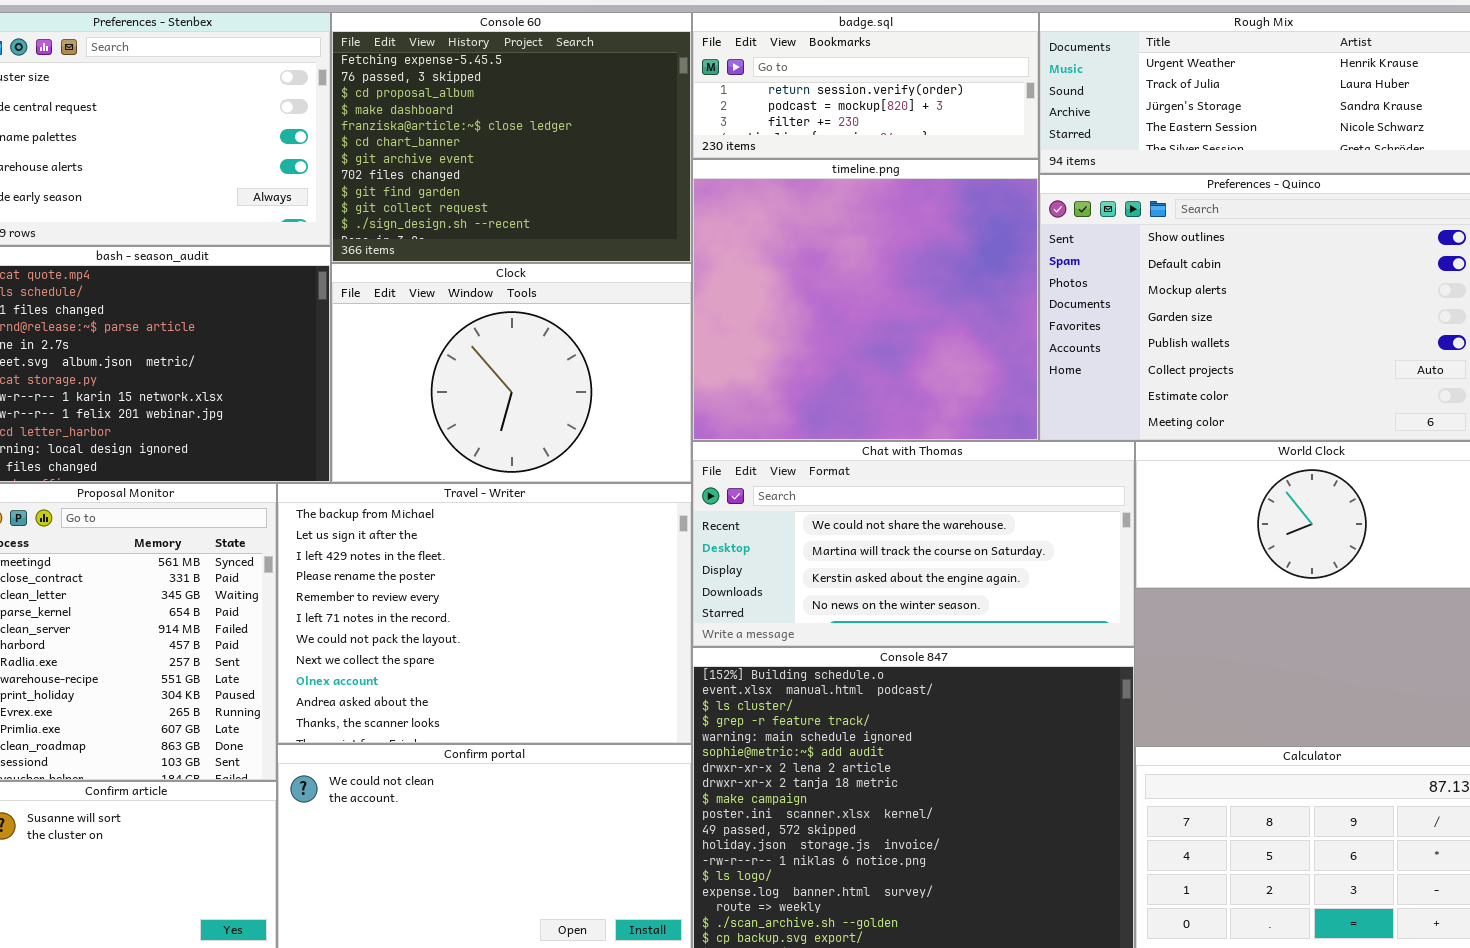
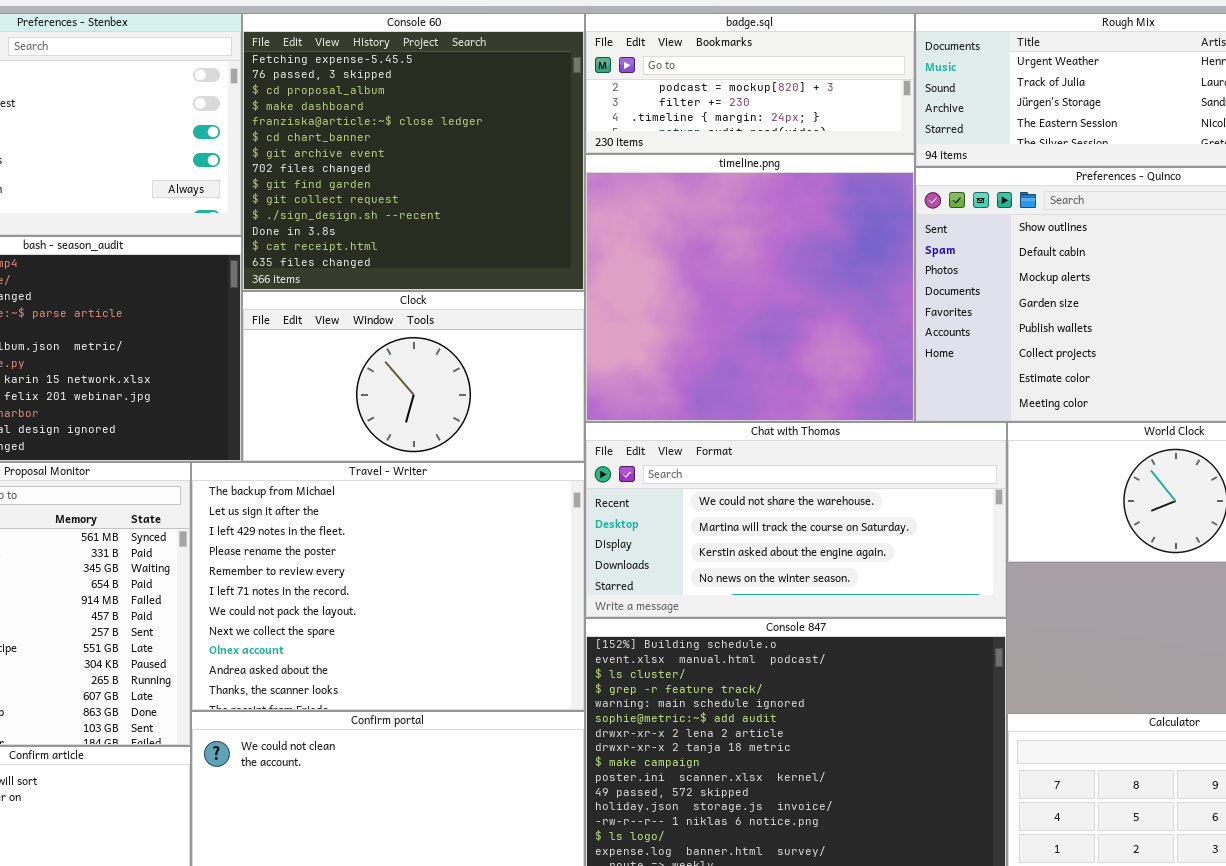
Console 60: [331,12,692,263] -> [242,13,585,291], resized
badge.sql: [692,12,1039,159] -> [585,13,915,154], scrolled down 1 row
Clock: [331,263,692,483] -> [242,291,585,462], resized

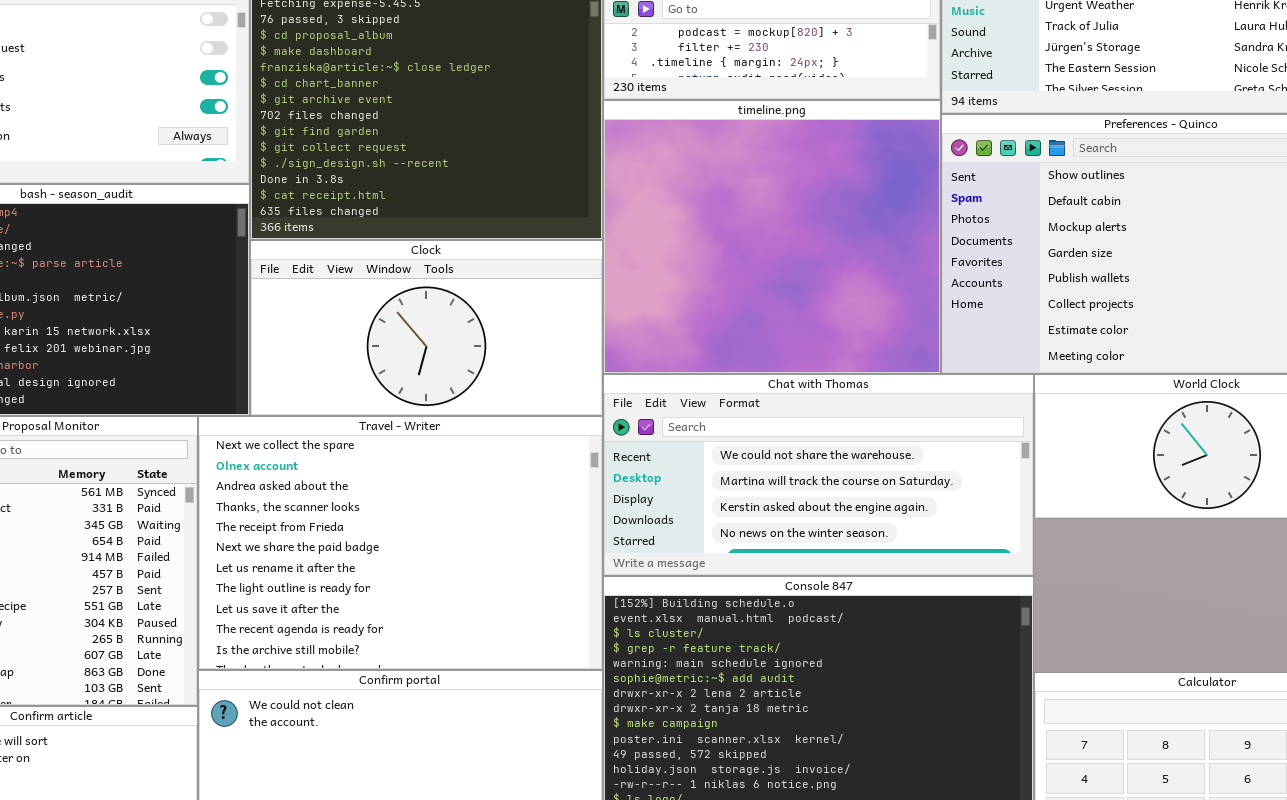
Travel - Writer: [191,462,585,711] -> [198,416,603,670], scrolled down 7 rows

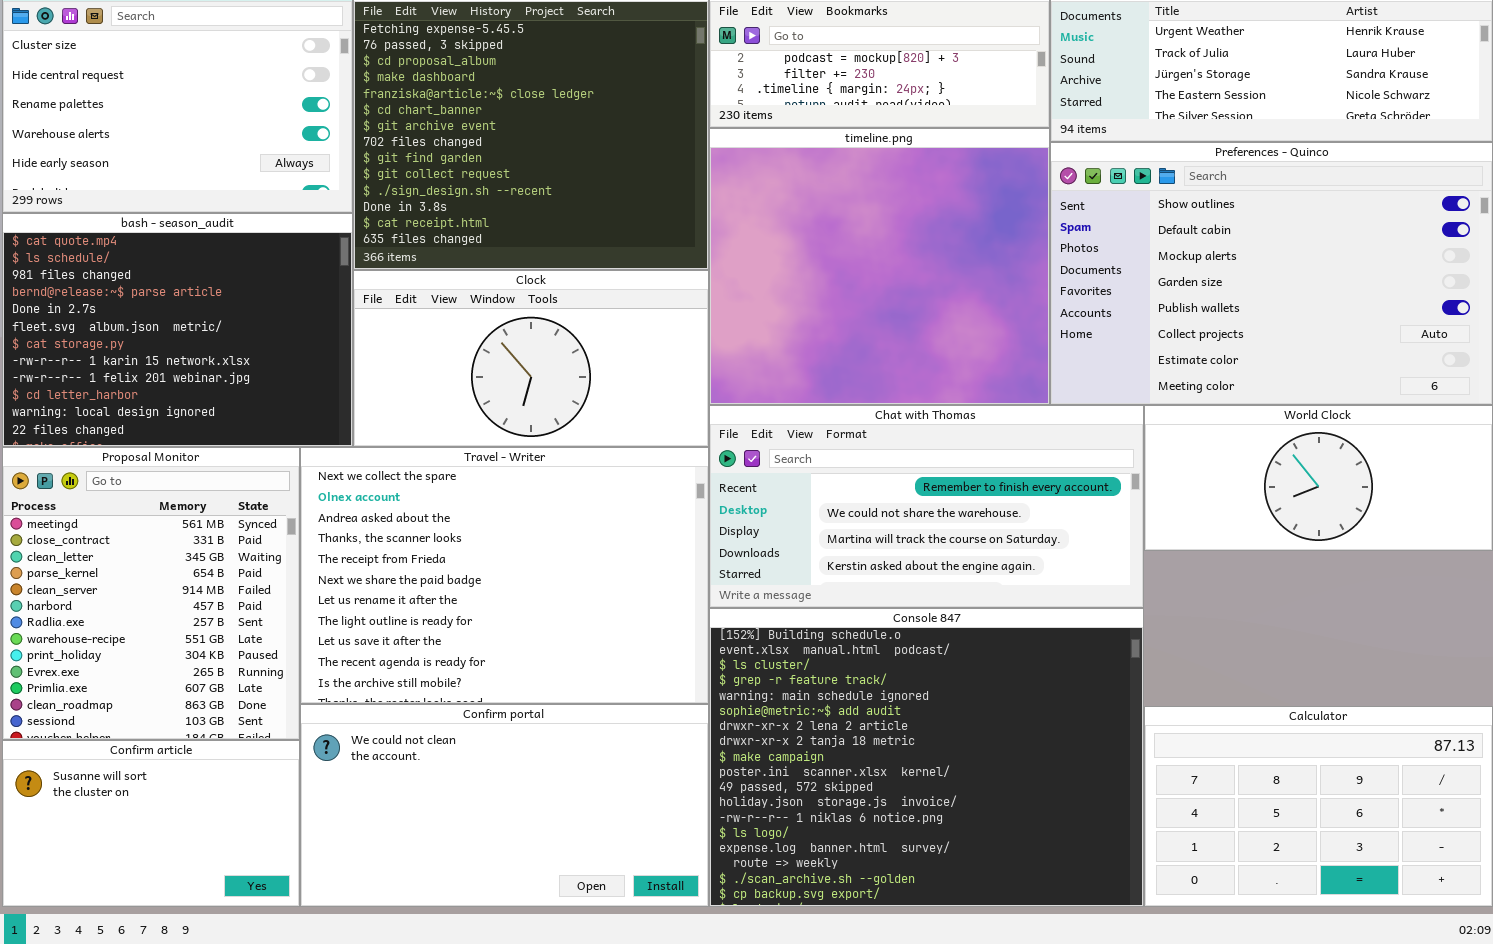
Chat with Thomas: [603,374,1034,576] -> [709,405,1144,608], scrolled up 1 row

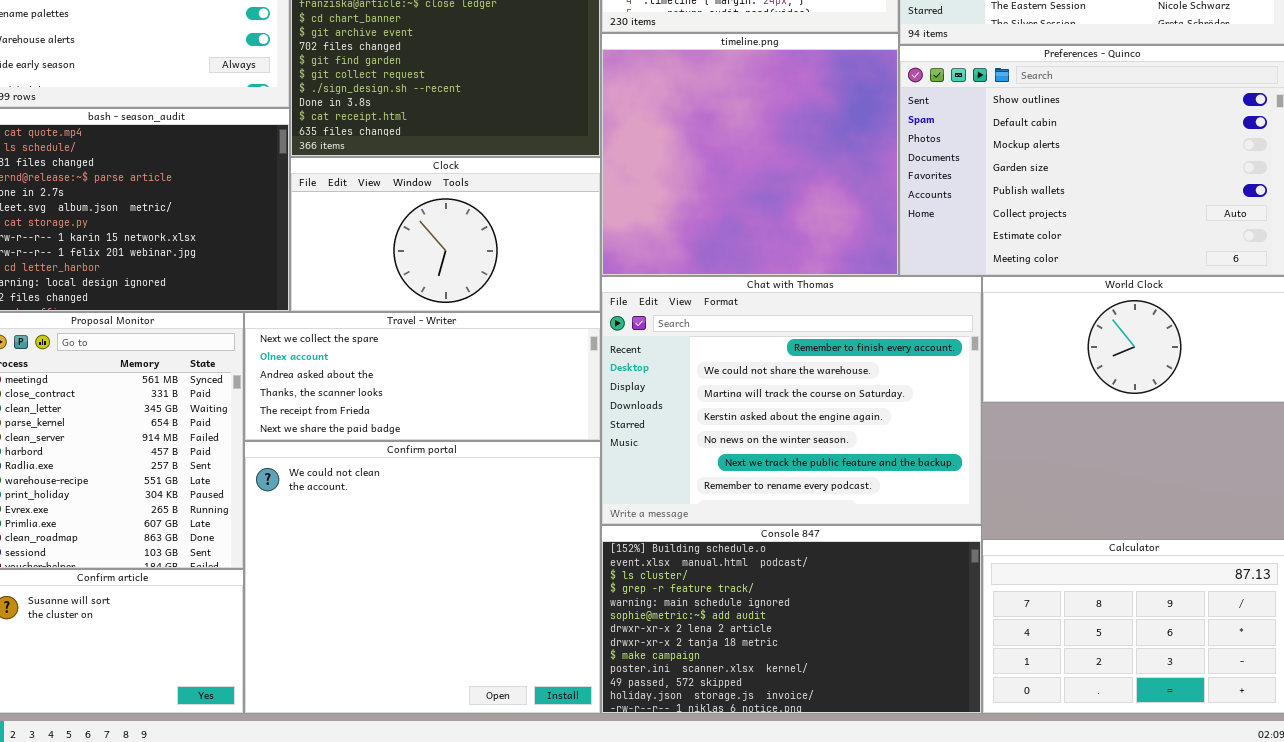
Chat with Thomas: [709,405,1144,608] -> [601,276,982,525], resized
Travel - Writer: [300,447,709,704] -> [244,312,601,441], resized
Console 847: [709,608,1144,907] -> [601,525,982,714], resized
Confirm portal: [300,704,709,907] -> [244,441,601,714], resized

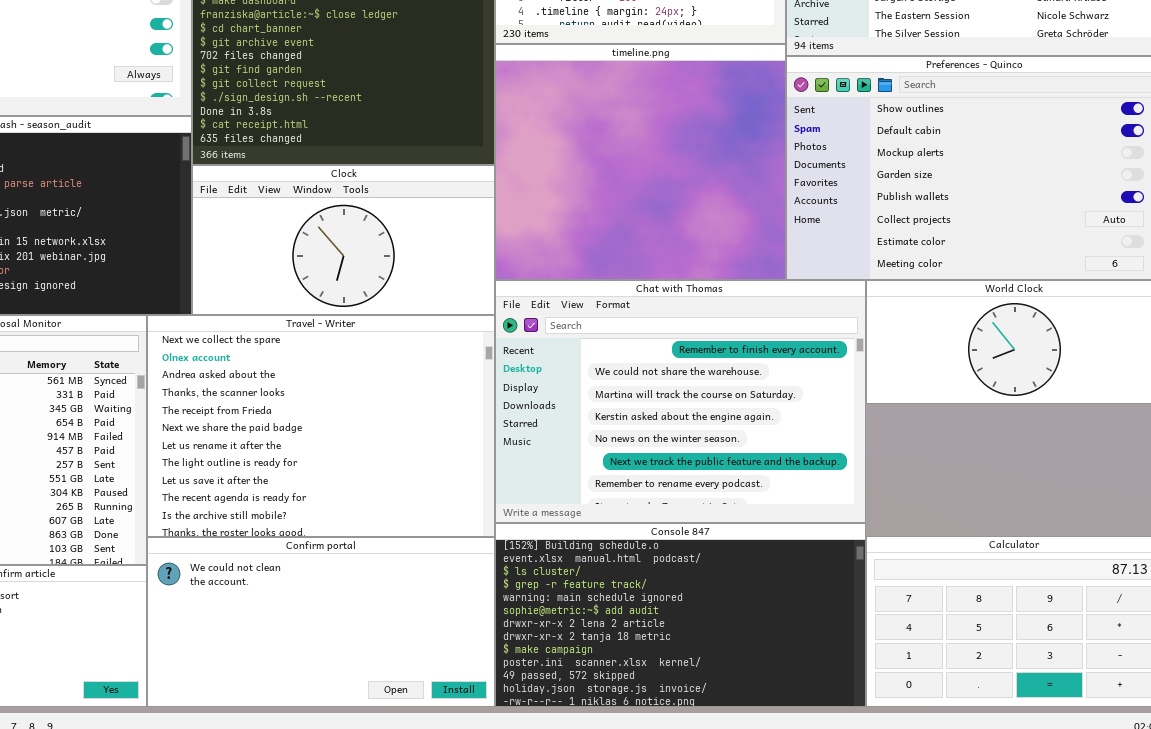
Travel - Writer: [244,312,601,441] -> [147,315,495,537], resized
Confirm portal: [244,441,601,714] -> [147,537,495,707], resized

